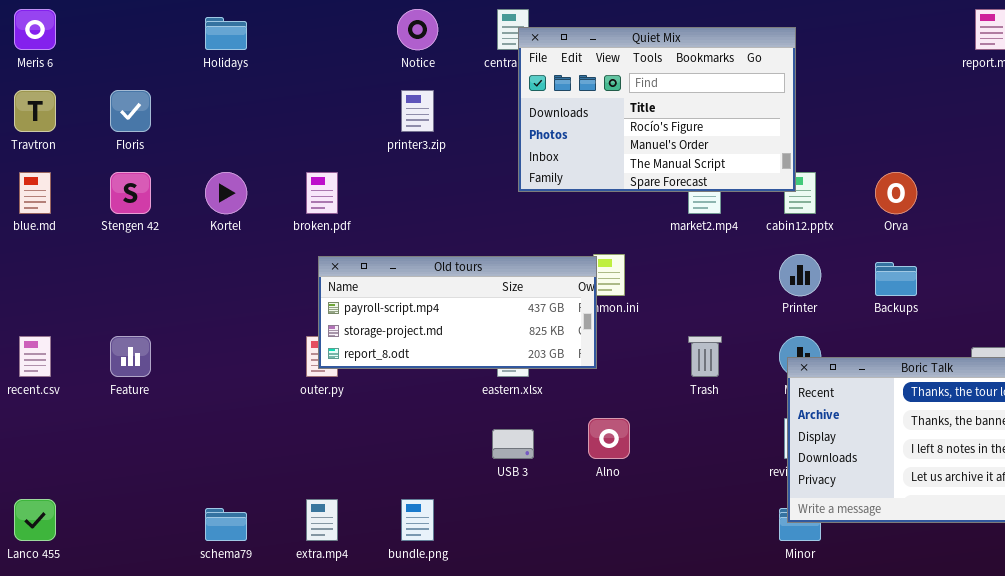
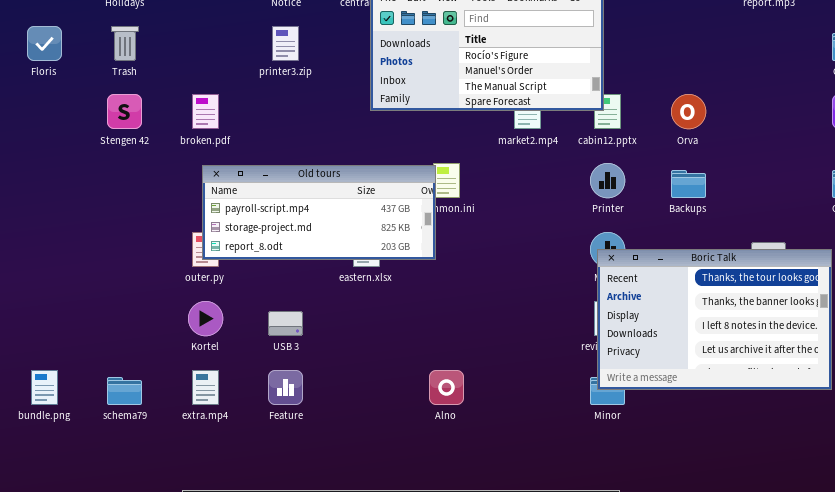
Stengen 42: [110,172,151,214] -> [107,94,142,129], moved
Kortel: [205,172,247,214] -> [188,301,223,336], moved
Feature: [110,336,151,377] -> [268,370,303,405], moved
Trash: [688,336,722,377] -> [111,26,139,61], moved
Alno: [588,418,630,459] -> [429,370,464,405], moved
USB 3: [492,429,534,459] -> [268,311,303,336], moved
bundle.png: [401,499,434,541] -> [31,370,58,405], moved

